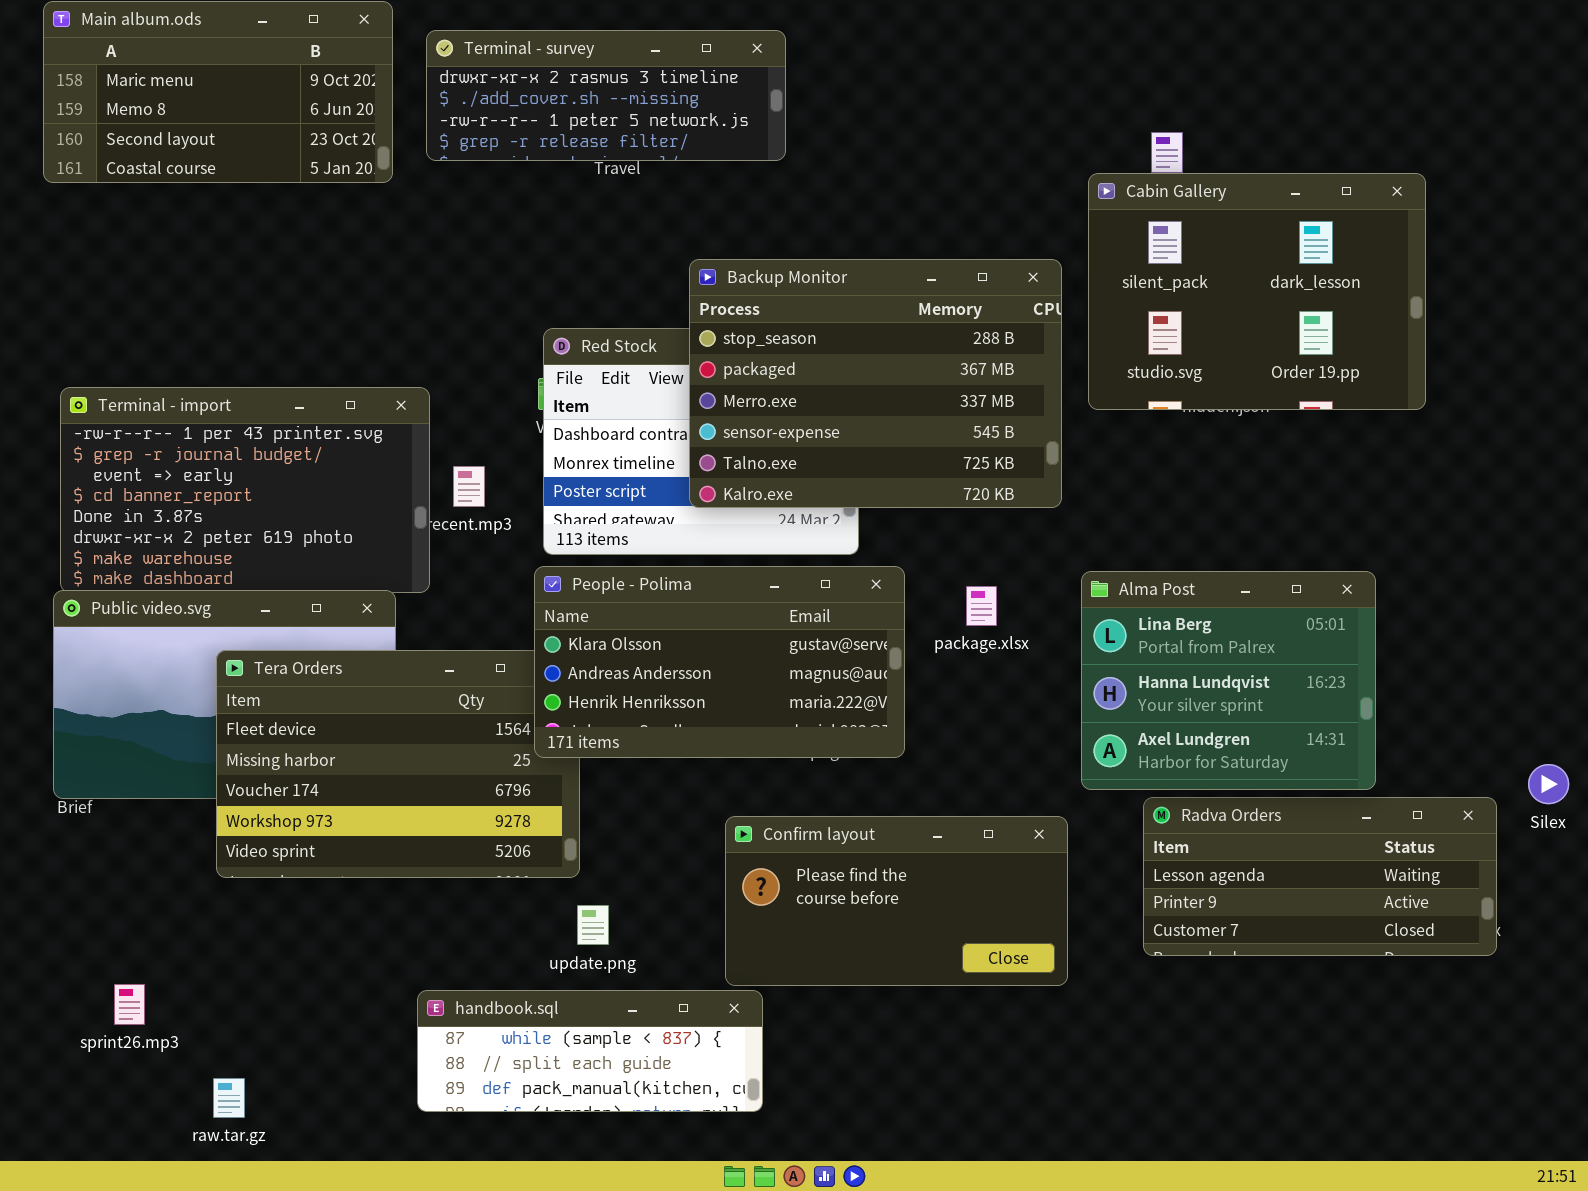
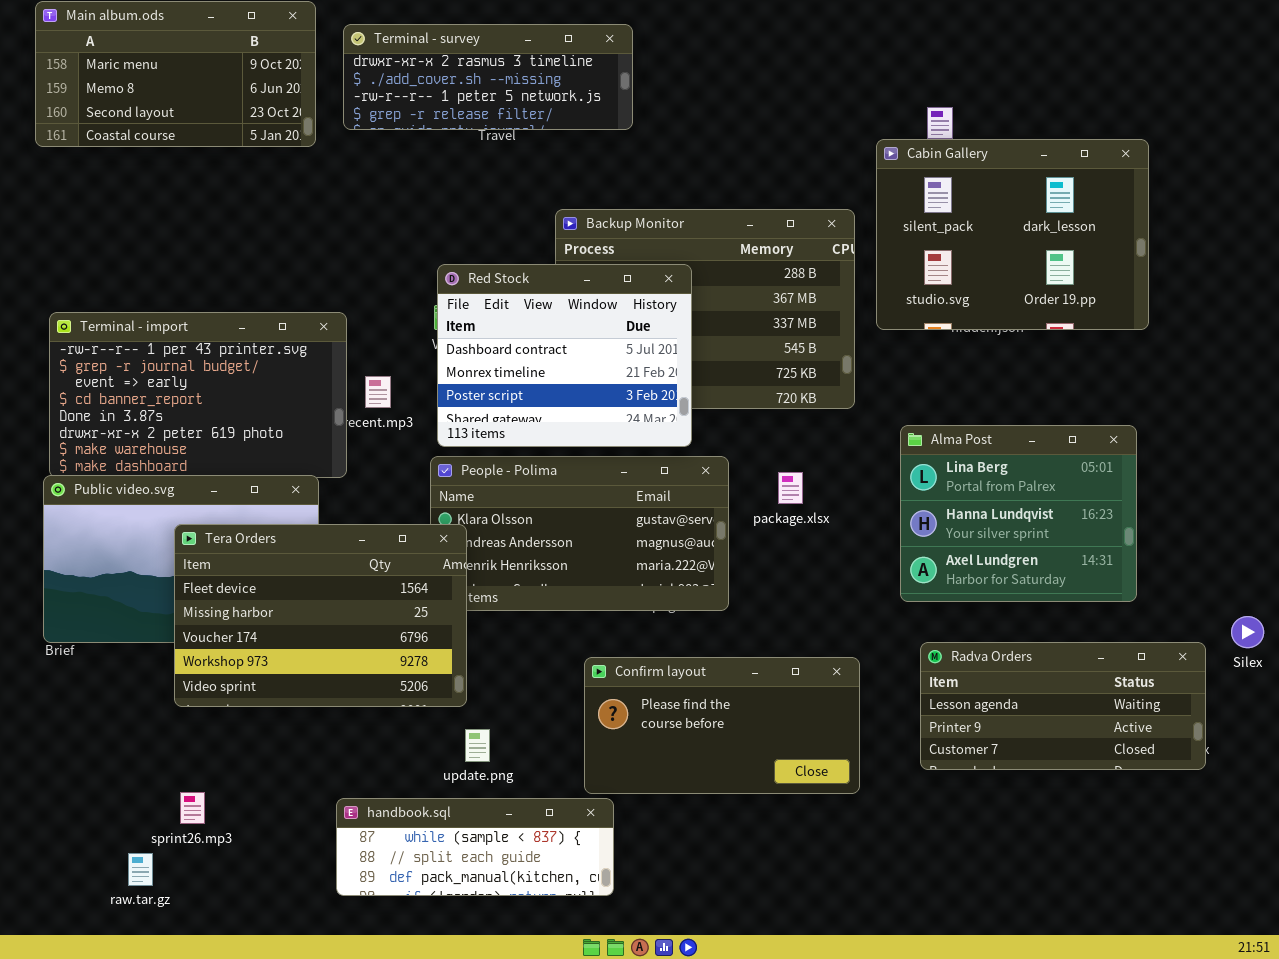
Red Stock: [543,328,859,555] -> [437,264,692,447], raised
Alma Post: [1081,571,1376,790] -> [900,425,1137,602], moved
Tera Orders: [216,650,580,878] -> [174,524,467,707], raised
sprint26.mp3: [114,984,145,1025] -> [180,792,205,824], moved
raw.tar.gz: [213,1078,245,1118] -> [128,853,153,886], moved

